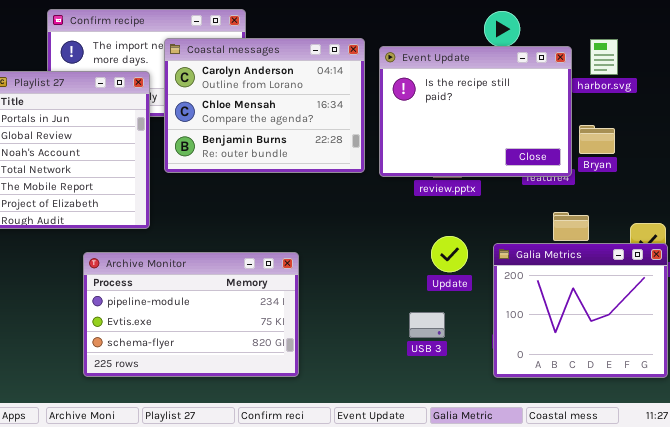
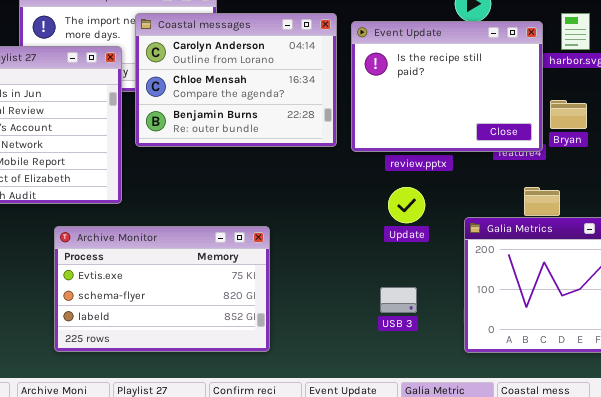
Update: [431,236,468,272] -> [388,187,425,223], moved
Archive Monitor: [83,252,299,377] -> [54,226,270,352], scrolled down 1 row

